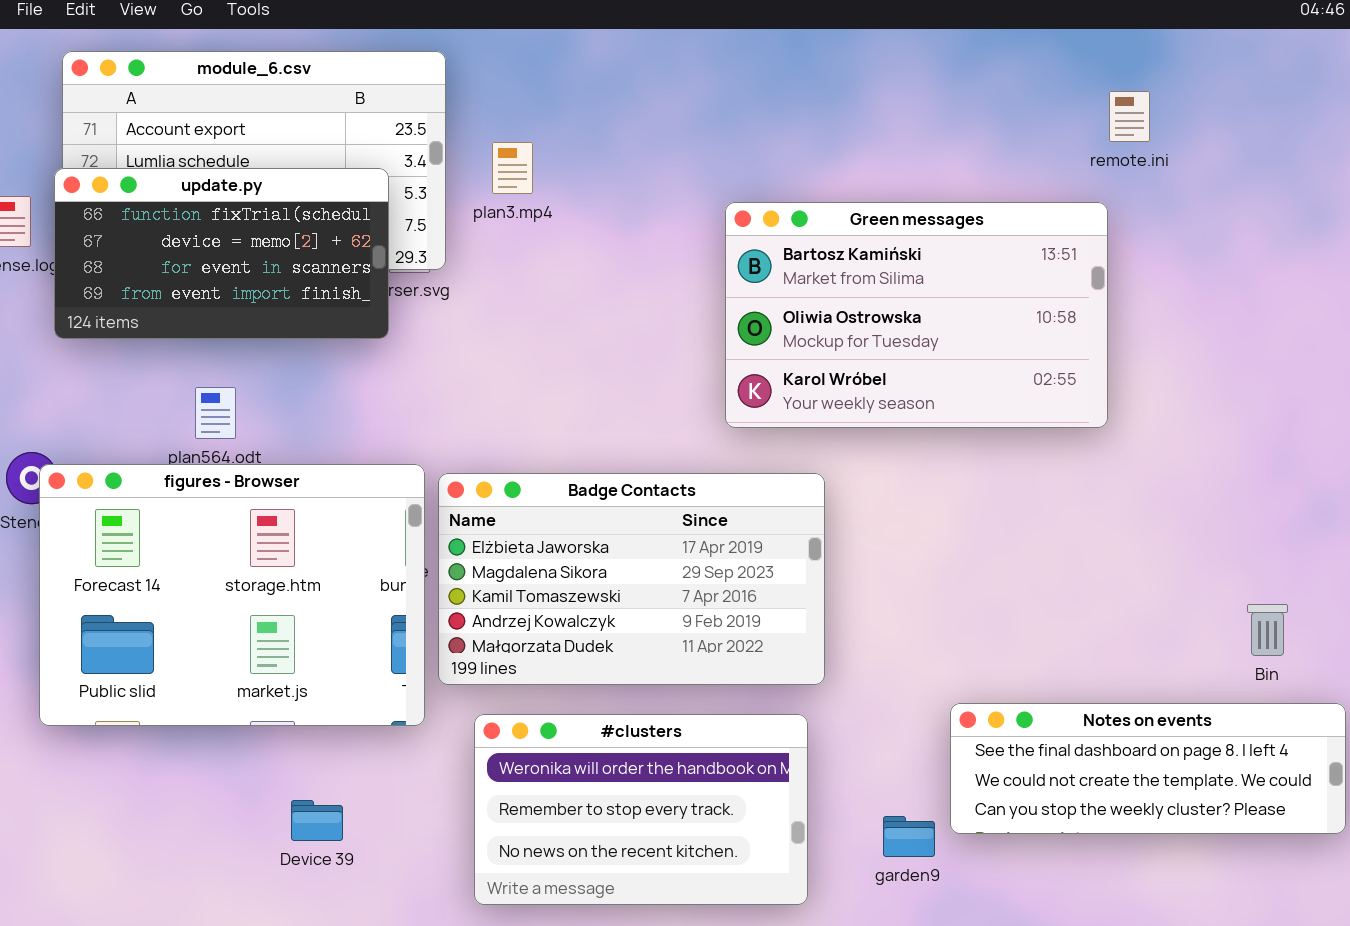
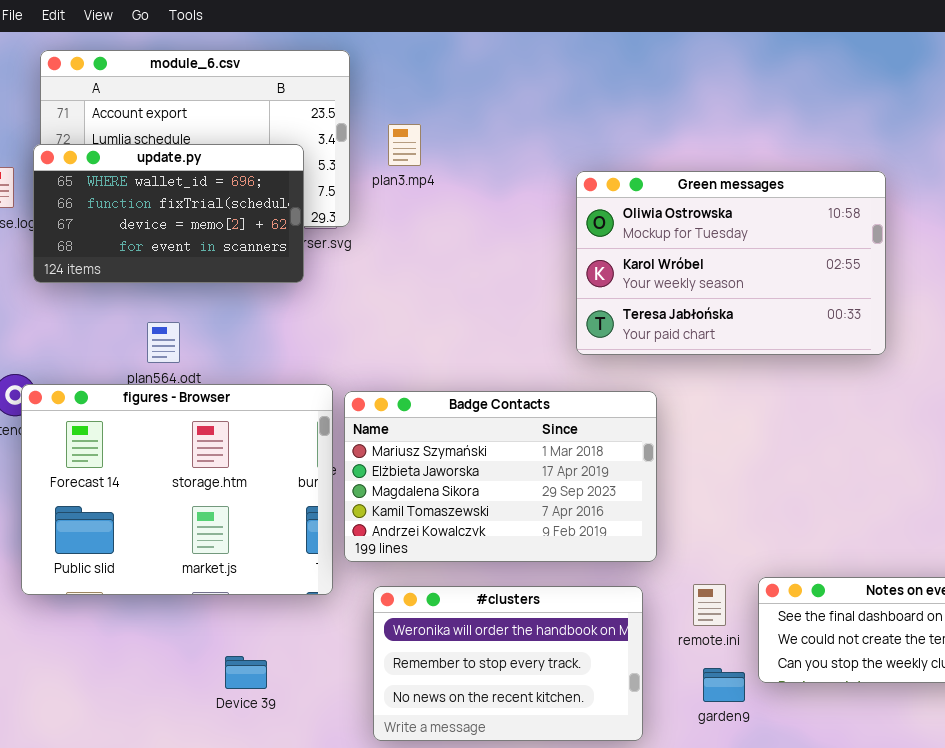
remote.ini: [1109,91,1150,142] -> [693,584,726,626], moved
update.py: [54,168,389,339] -> [33,144,304,283], scrolled up 1 row
Green messages: [725,202,1108,428] -> [576,171,886,355], scrolled down 1 row
Badge Contacts: [438,473,825,685] -> [344,391,657,562], scrolled up 1 row

